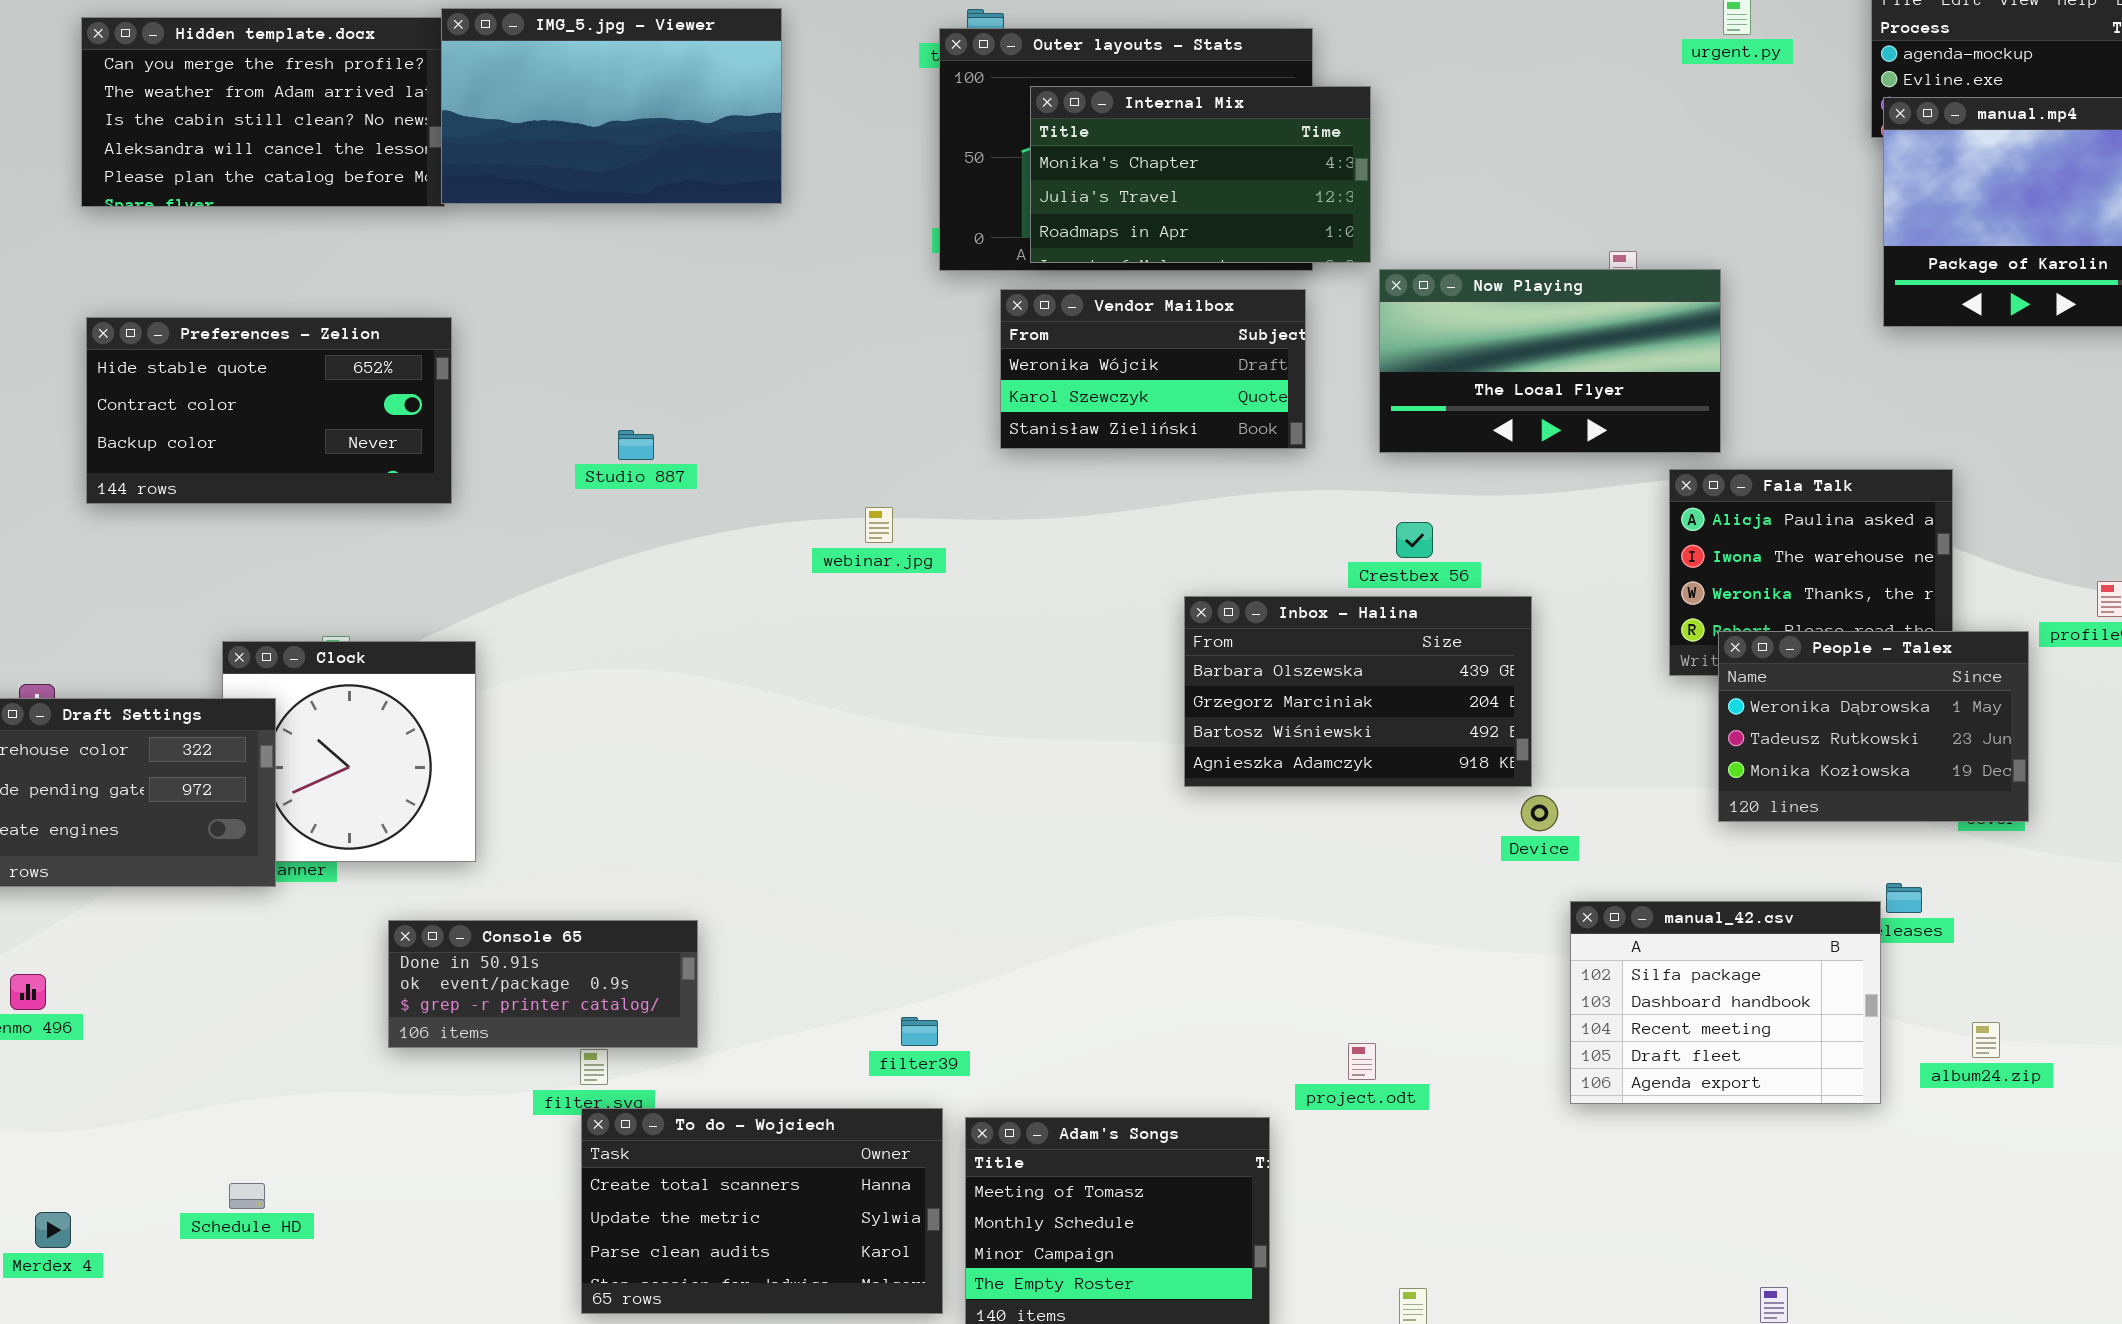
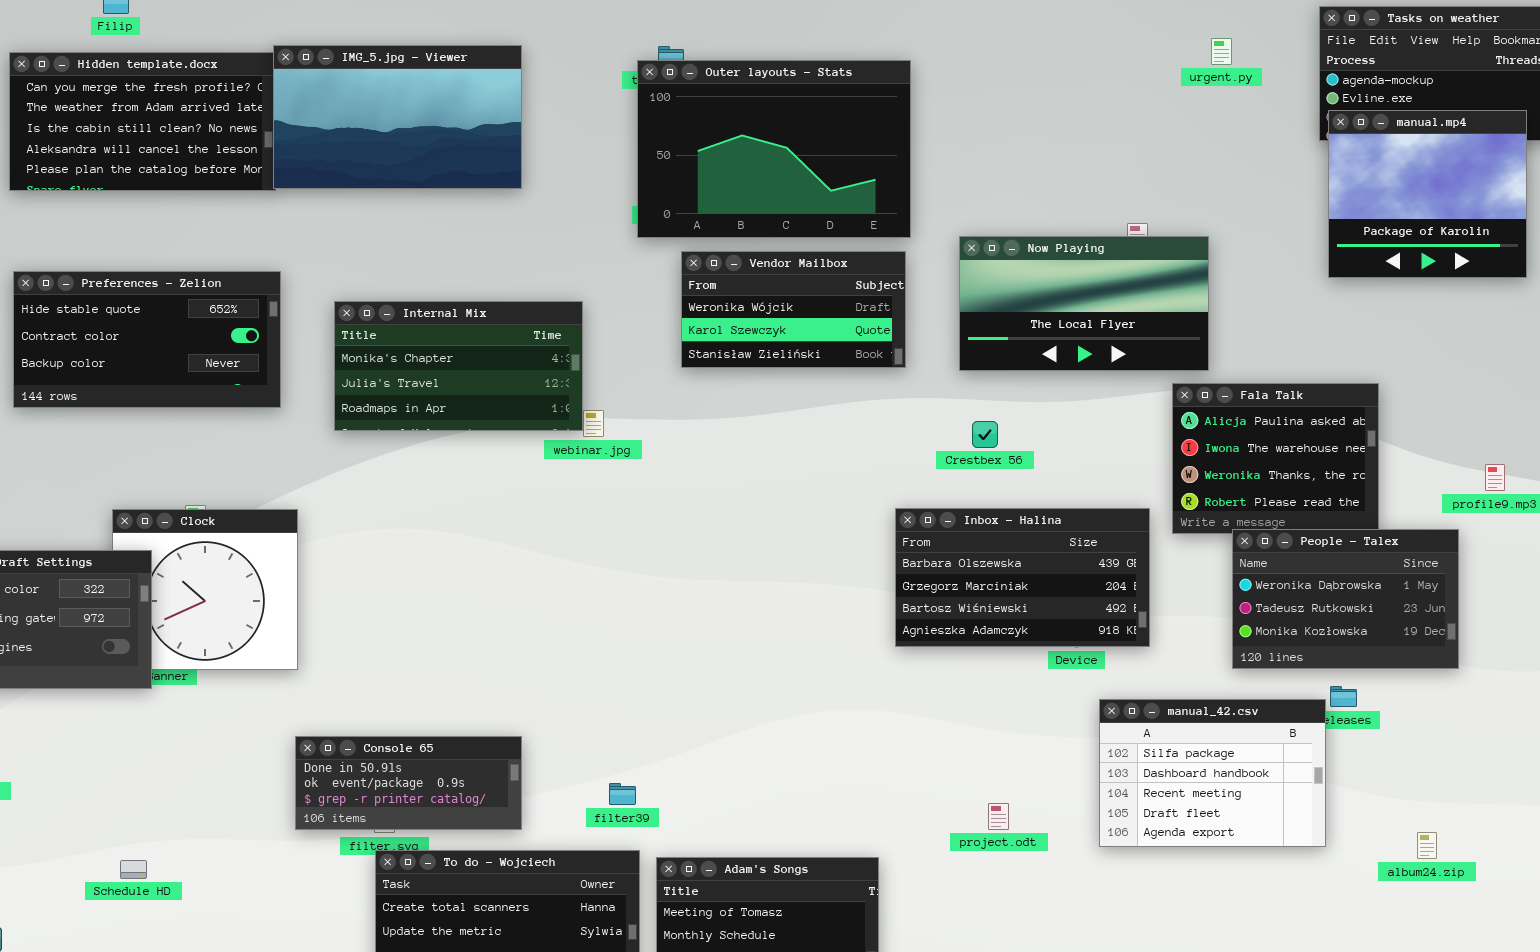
Internal Mix: [1030,86,1371,263] -> [334,301,583,431], moved
Inbox - Halina: [1184,596,1532,787] -> [895,508,1150,647], moved
People - Talex: [1718,631,2029,822] -> [1232,529,1459,669], moved
Console 65: [388,920,698,1048] -> [295,736,522,830], moved
album24.zip: [1972,1022,2000,1058] -> [1417,832,1437,859], moved
project.odt: [1348,1043,1376,1080] -> [988,803,1009,830], moved
Schedule HD: [229,1183,265,1209] -> [120,860,147,879], moved

